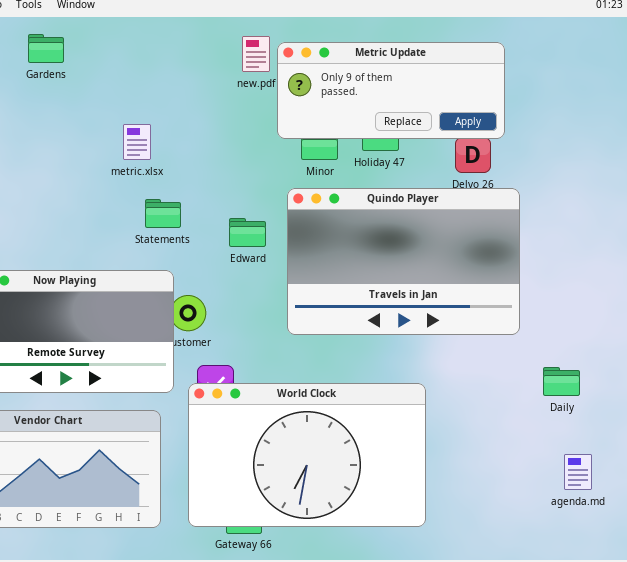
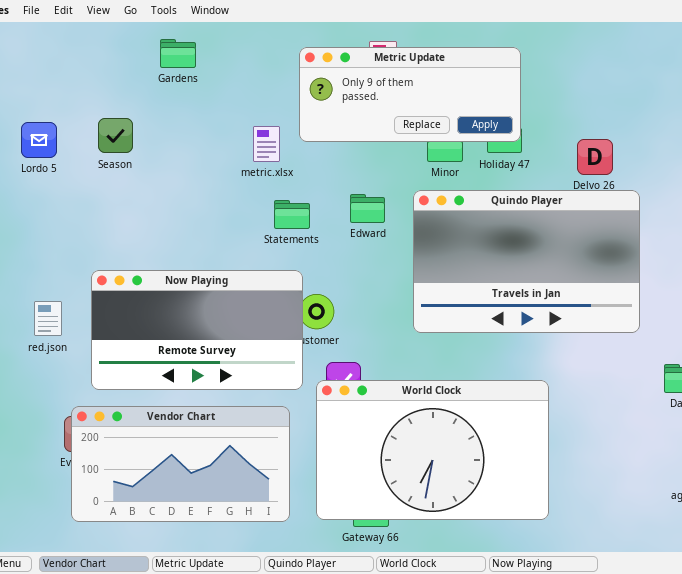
Metric Update: [277,42,505,139] -> [299,47,521,142], moved
Edward: [229,218,266,247] -> [350,194,385,223], moved

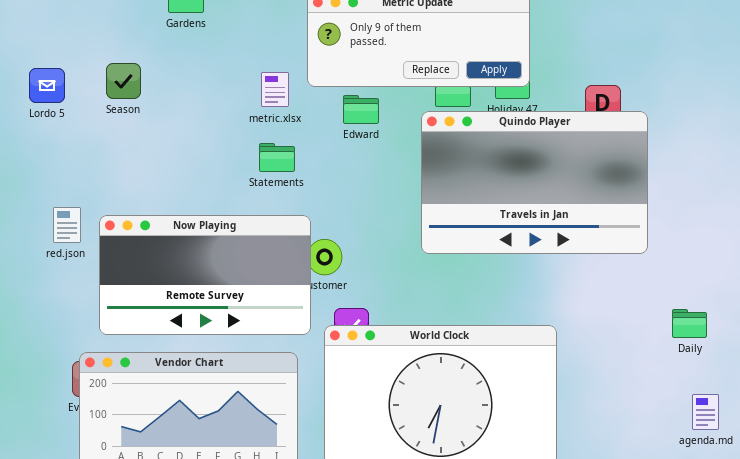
Quindo Player: [413,190,640,333] -> [421,111,648,254], moved
Edward: [350,194,385,223] -> [343,95,379,124], moved
Statements: [274,200,310,229] -> [259,143,295,172], moved
red.json: [34,301,62,336] -> [53,207,81,243], moved

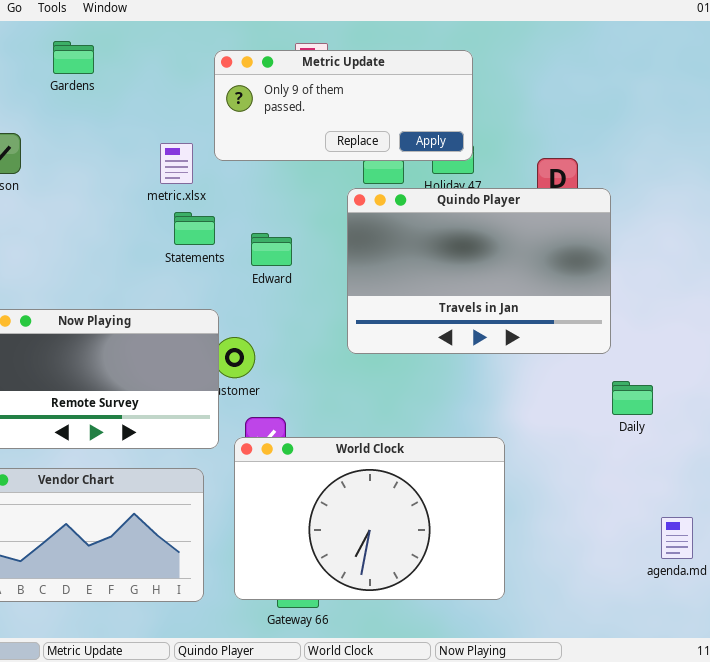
Edward: [343,95,379,124] -> [251,233,292,266], moved
Statements: [259,143,295,172] -> [174,212,215,245], moved
Daily: [672,309,707,338] -> [612,381,653,415], moved

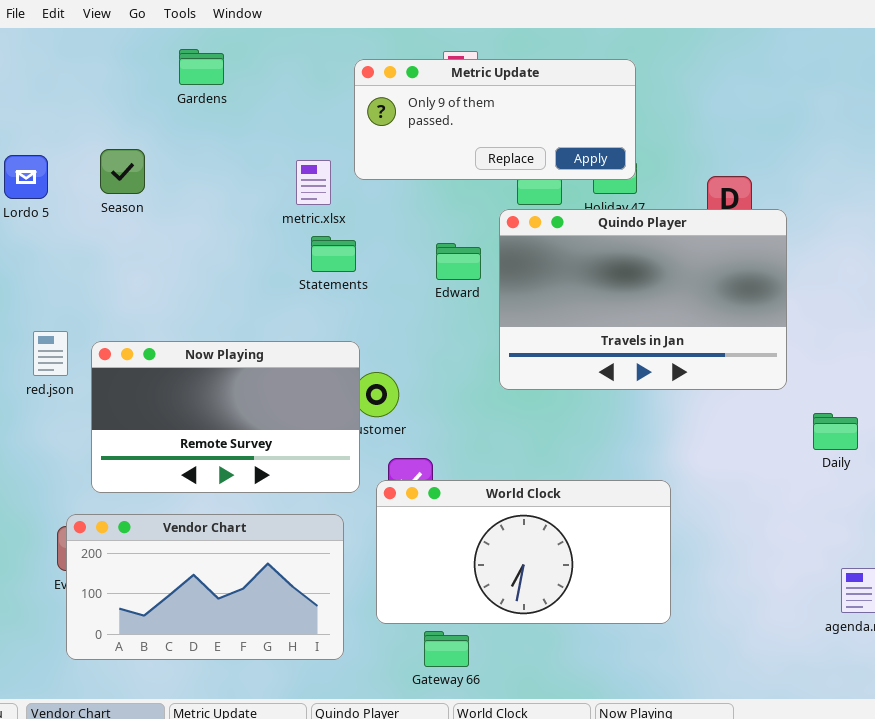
Edward: [251,233,292,266] -> [436,243,481,280], moved
Daily: [612,381,653,415] -> [813,413,858,450], moved
World Clock: [234,437,505,600] -> [376,480,671,624], resized

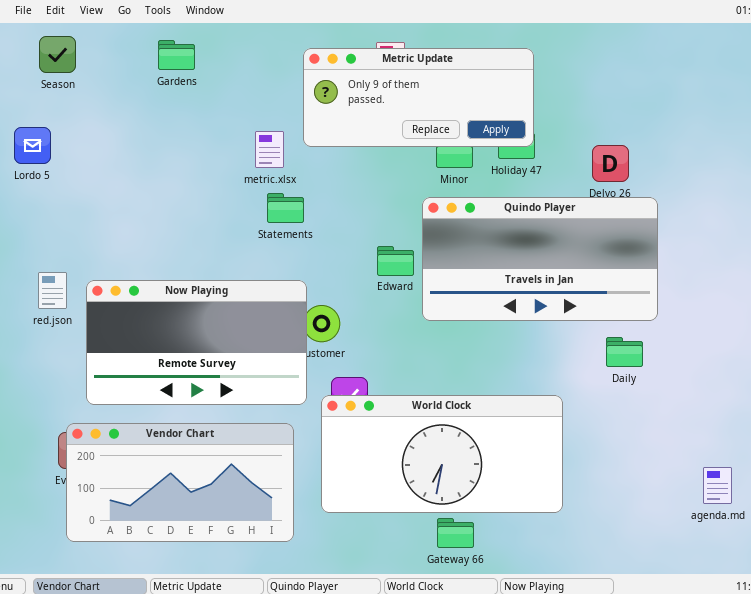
Season: [100,149,145,194] -> [39,36,76,73], moved
Quindo Player: [499,209,787,390] -> [422,197,658,321], resized
Edward: [436,243,481,280] -> [377,246,414,276], moved
Daily: [813,413,858,450] -> [606,337,643,367], moved
Gateway 66: [424,631,469,667] -> [437,518,474,548], moved

